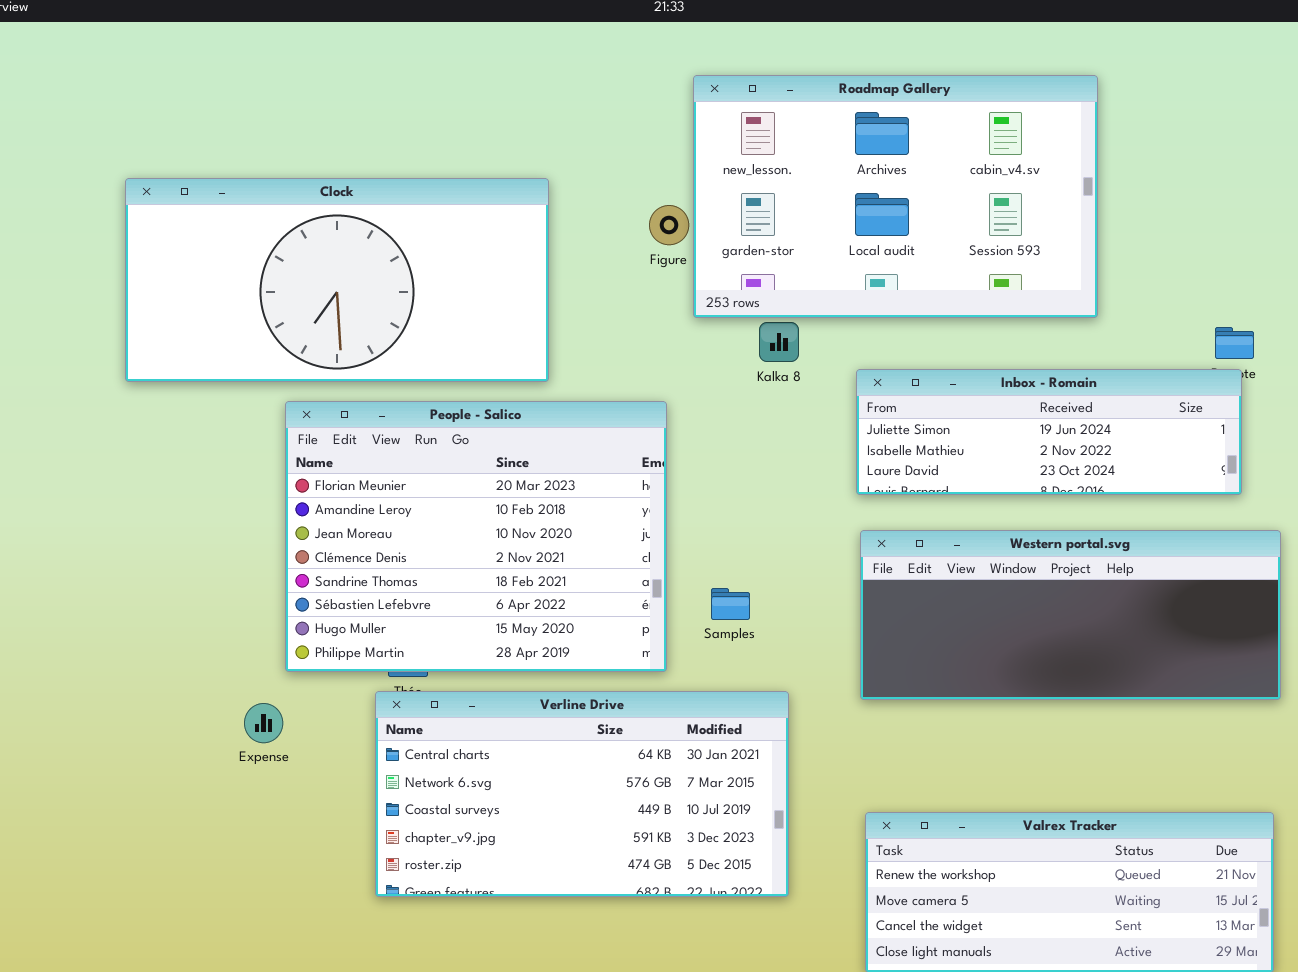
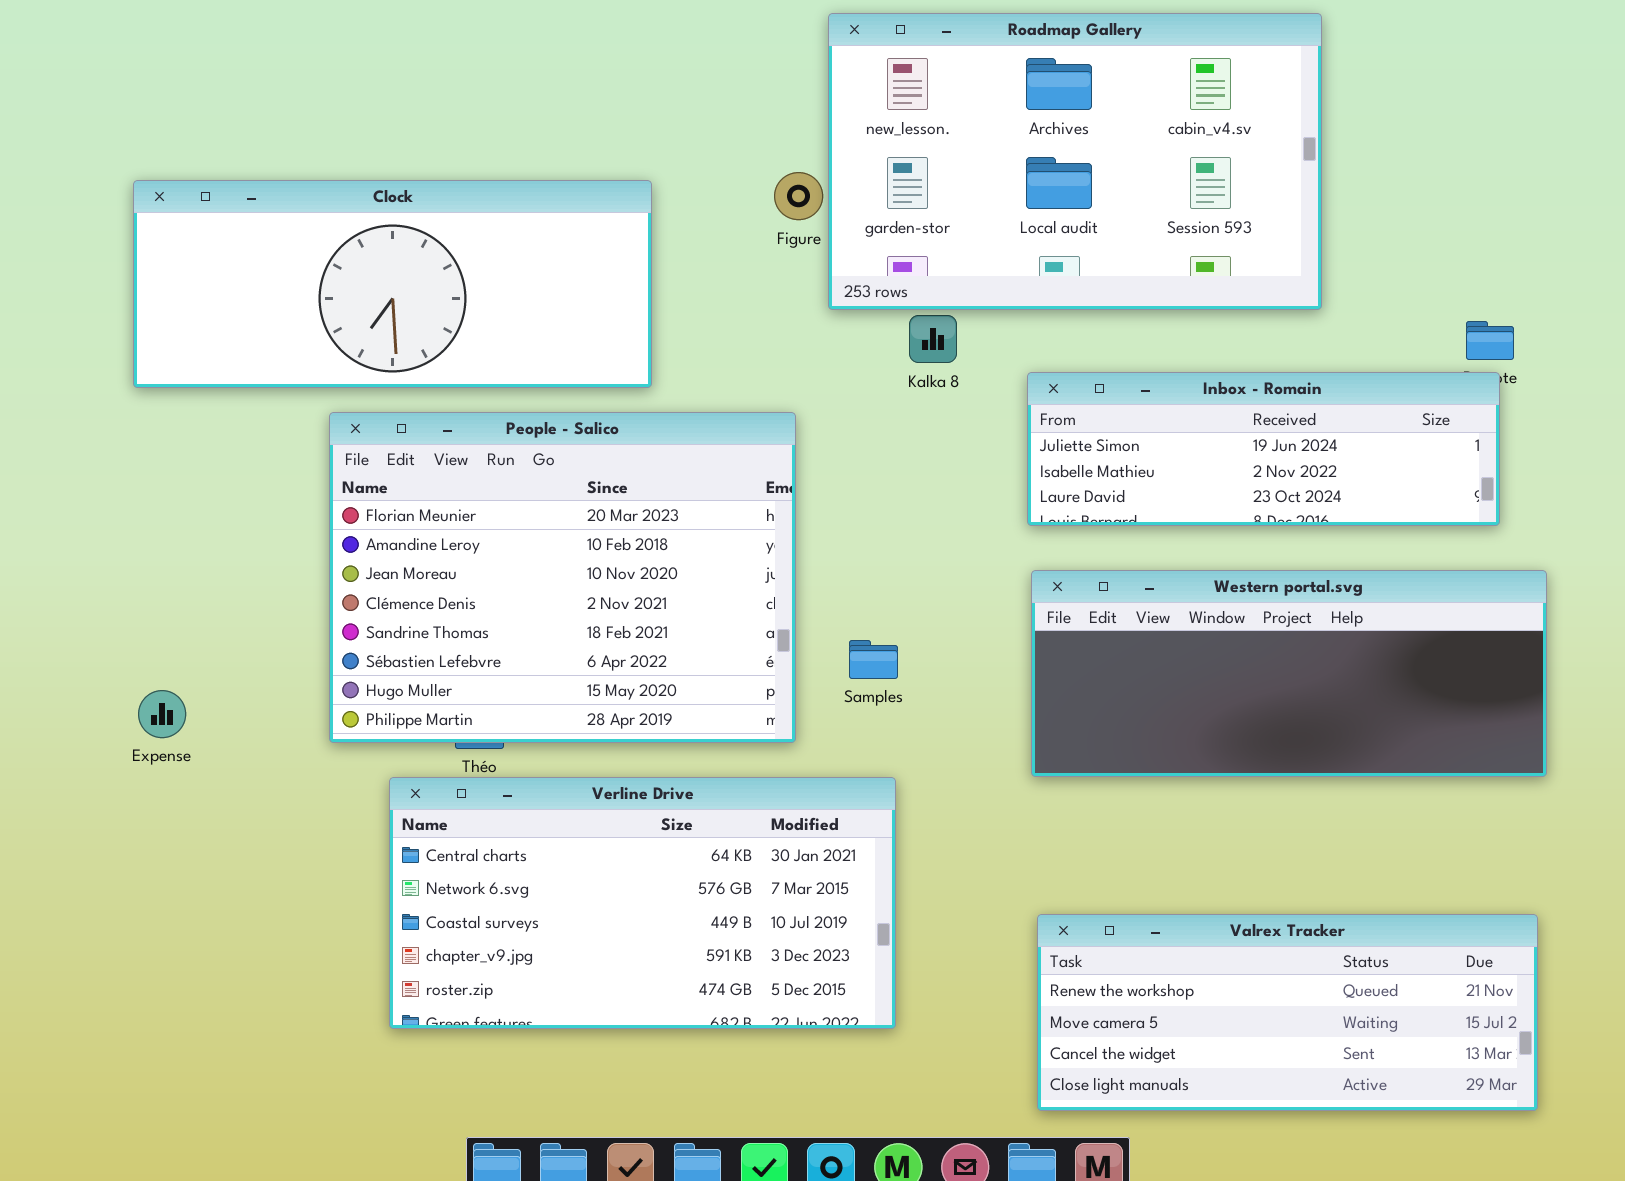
Clock: [125,178,549,382] -> [133,180,652,388], resized
Verline Drive: [375,691,789,897] -> [389,777,896,1029], moved
Expense: [244,703,283,743] -> [138,690,186,738], moved

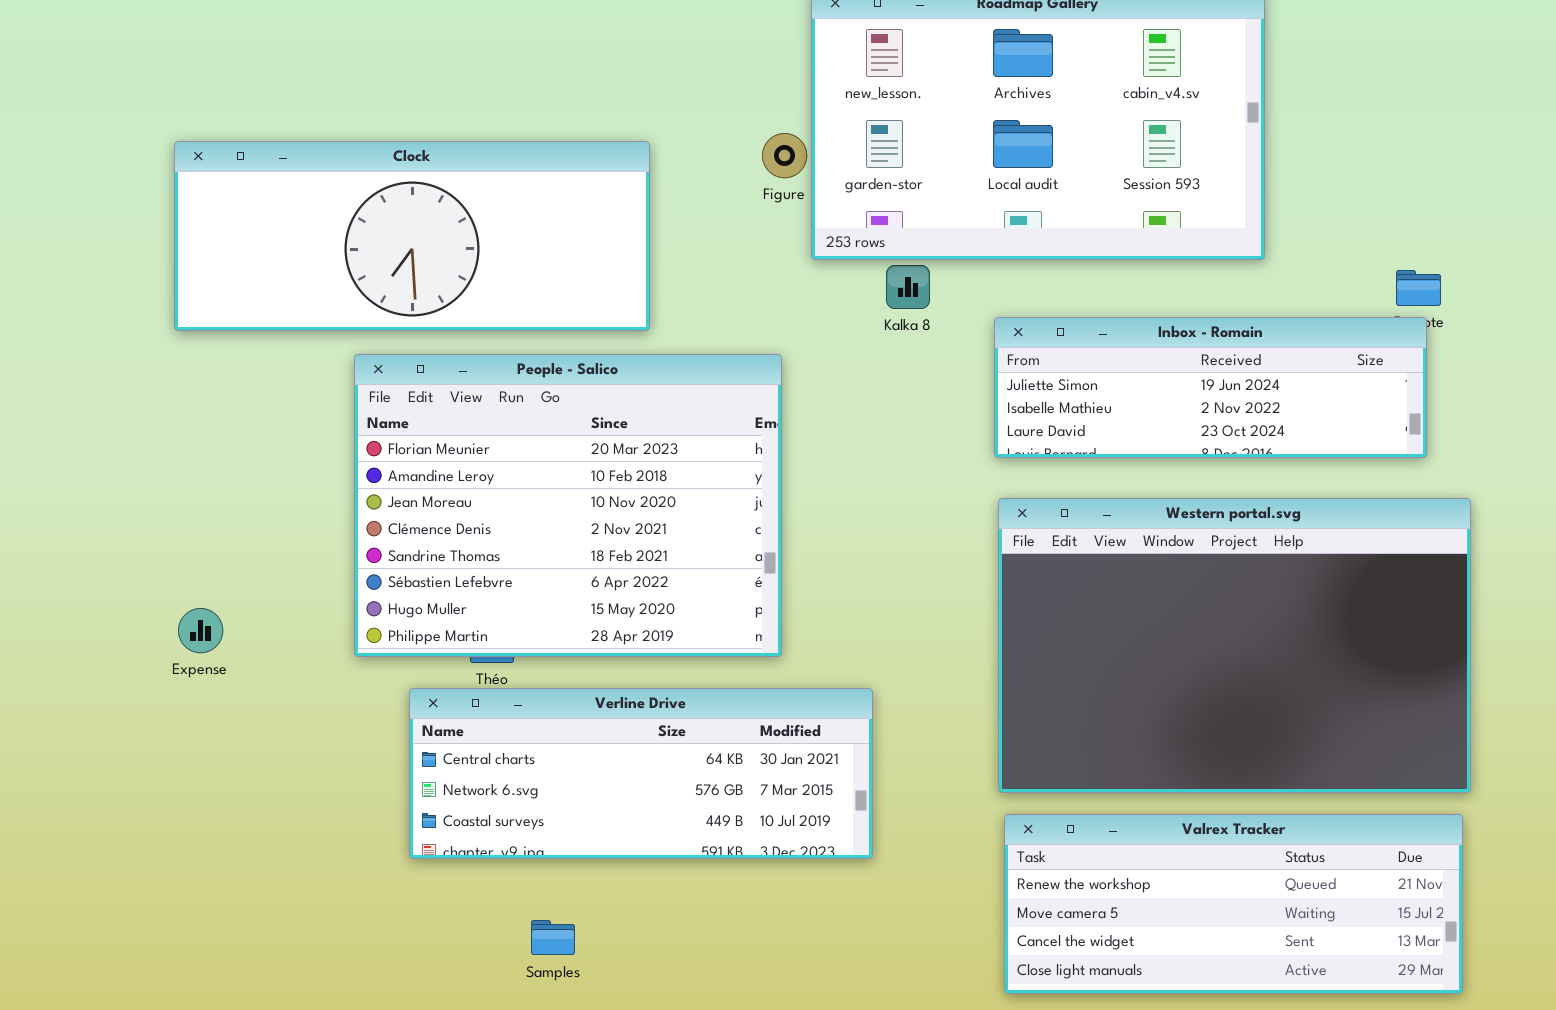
Western portal.svg: [1031,570,1547,777] -> [998,498,1471,793], resized
Samples: [849,640,898,679] -> [531,920,575,955], moved
Verline Drive: [389,777,896,1029] -> [409,688,873,859], resized

